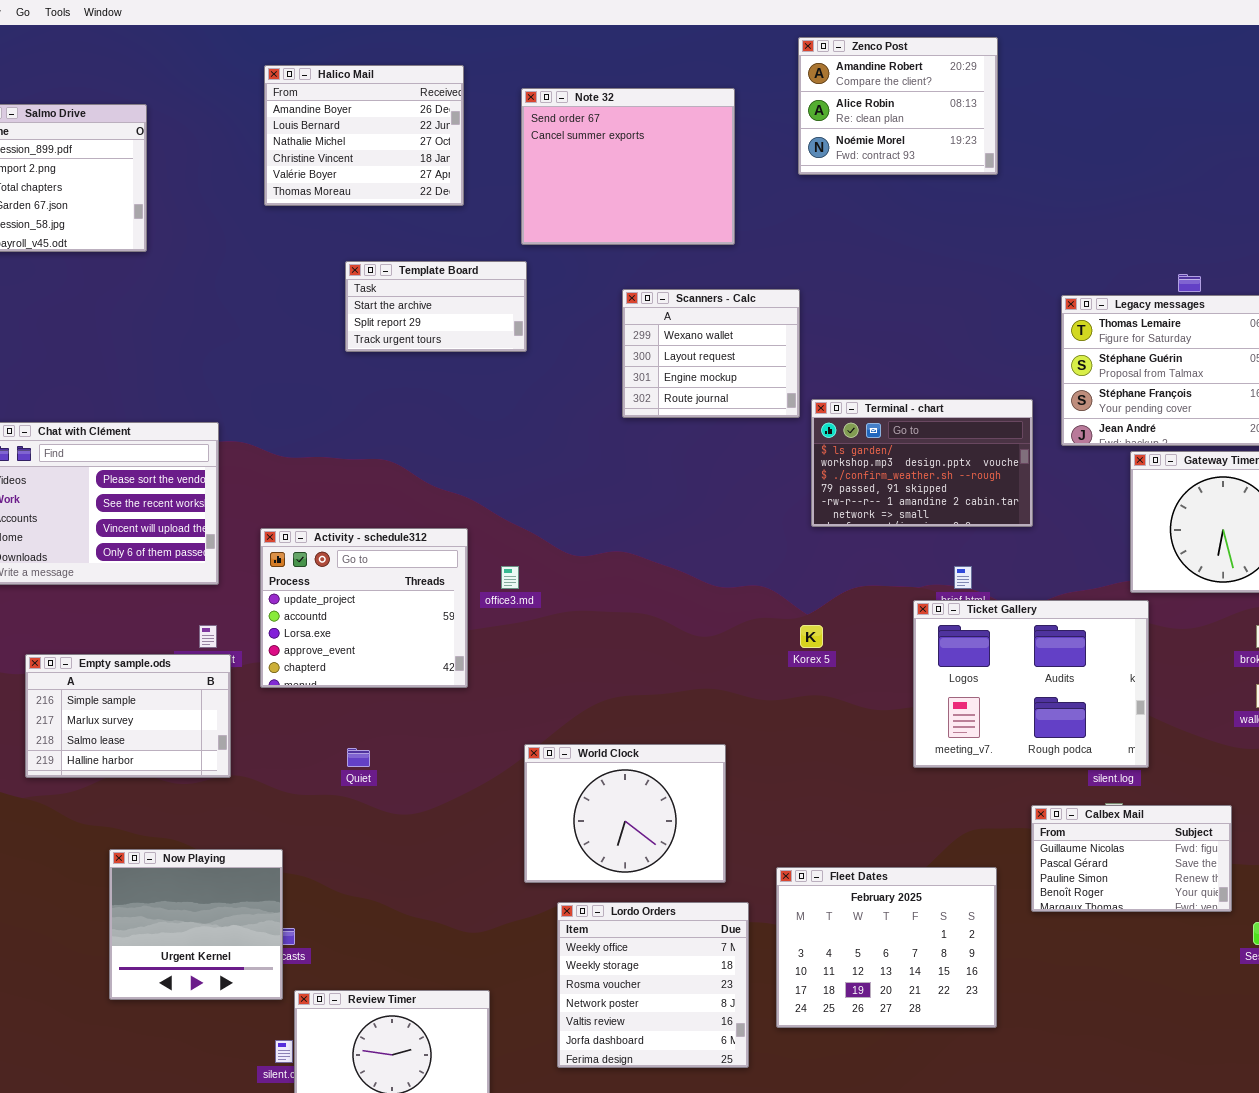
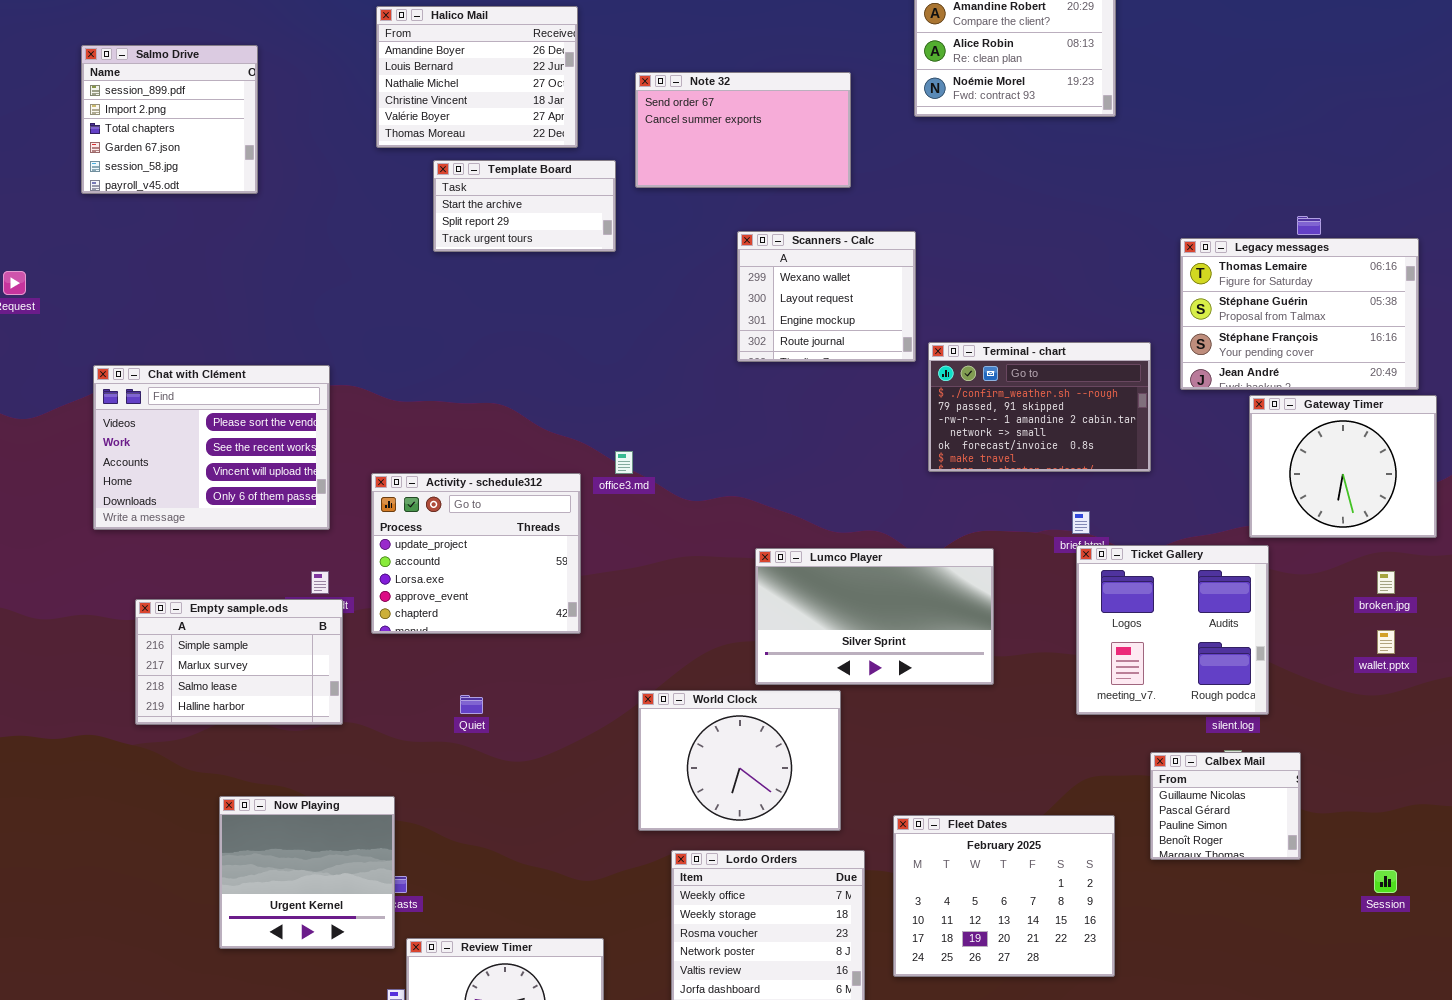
Note 32: [521,88,735,245] -> [635,72,851,188], resized
Template Board: [345,261,527,352] -> [433,160,616,252], moved
Terminal - chart: [811,399,1033,527] -> [928,342,1151,472], scrolled down 2 rows
office3.md: [501,566,519,589] -> [615,451,633,474], moved
Ticket Gallery: [913,600,1149,768] -> [1076,545,1269,715], resized
Lumco Player: none -> [755,548,994,685], opened
Calbex Mail: [1031,805,1232,912] -> [1150,752,1301,860], resized

